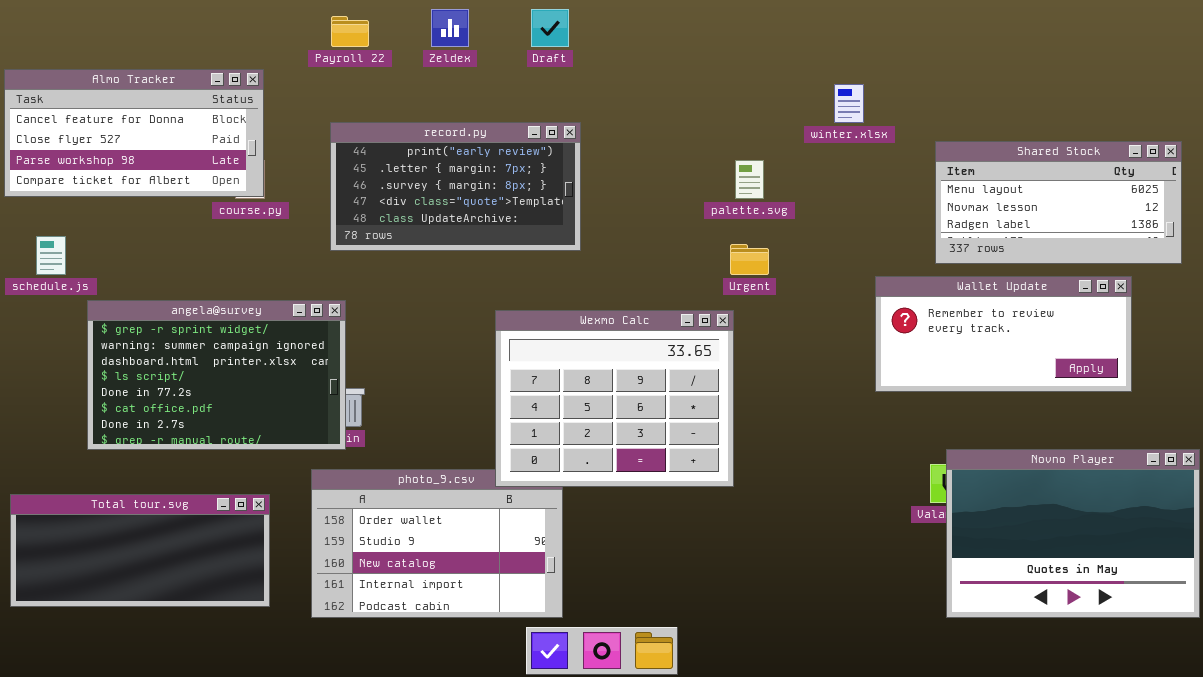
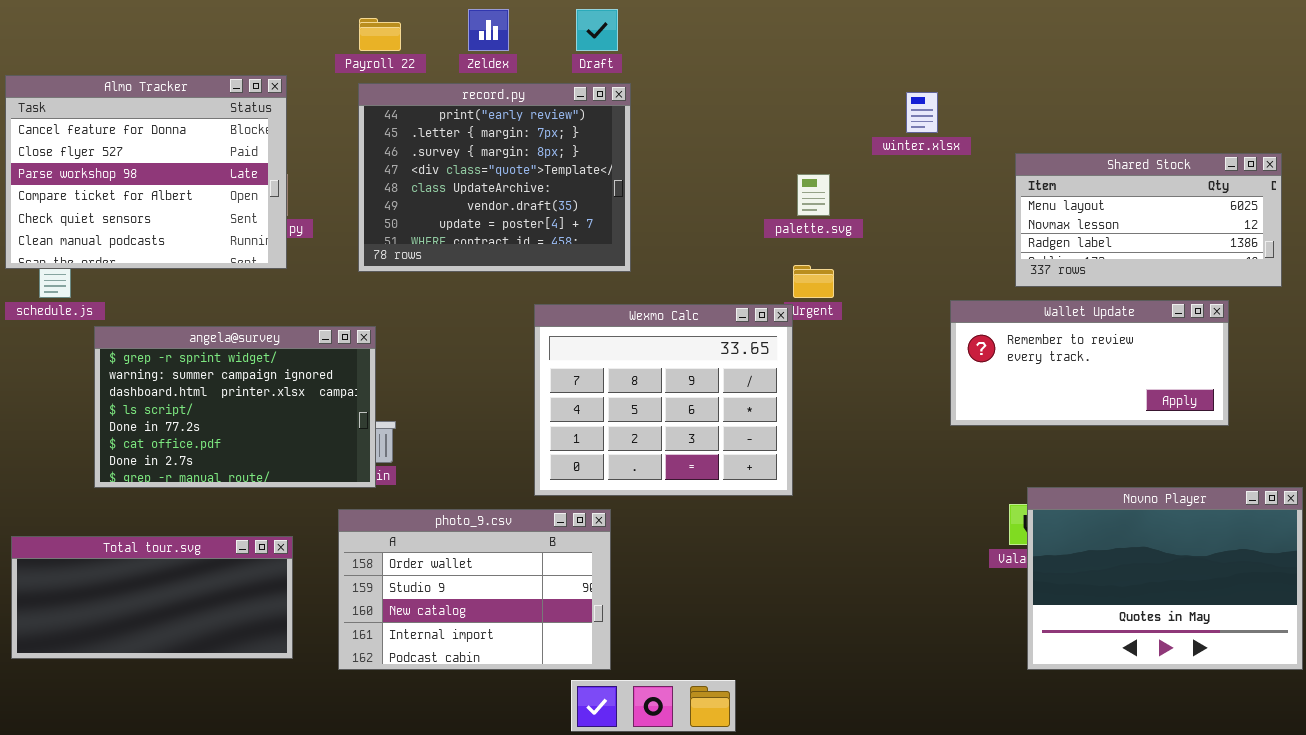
Almo Tracker: [4,69,264,197] -> [5,75,287,269], resized
record.py: [330,122,581,251] -> [358,83,631,272], resized
Wexmo Calc: [495,310,734,487] -> [534,304,793,496], moved

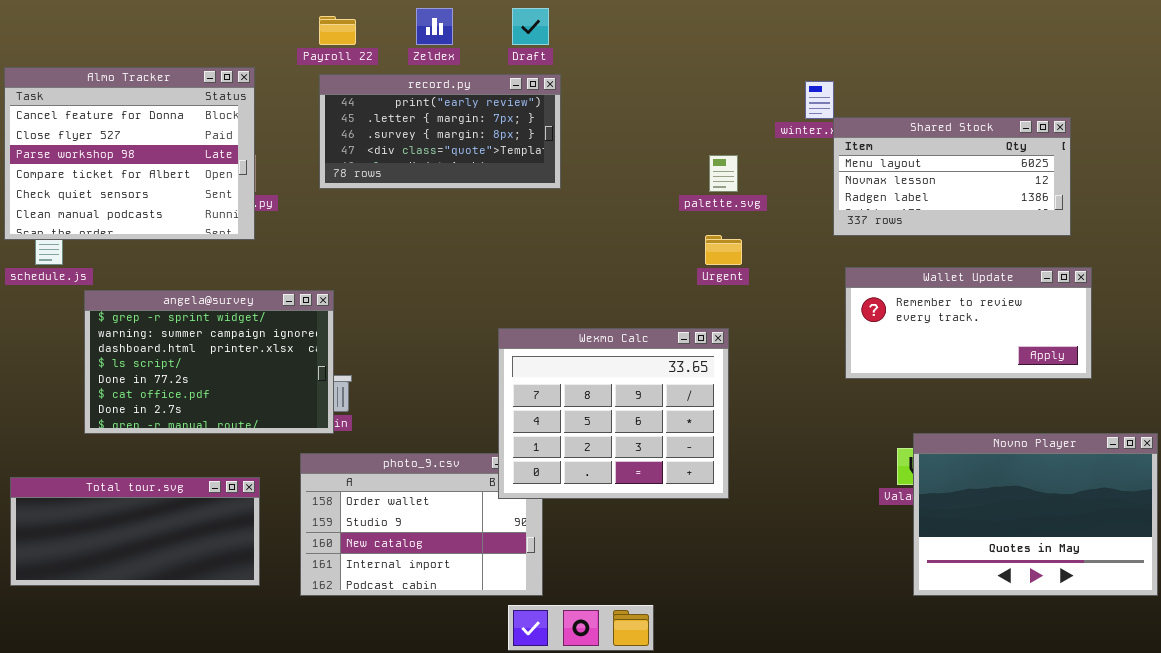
record.py: [358,83,631,272] -> [319,74,561,189], resized
Shared Stock: [1015,153,1282,287] -> [833,117,1071,236], moved
Wexmo Calc: [534,304,793,496] -> [498,328,729,499], moved

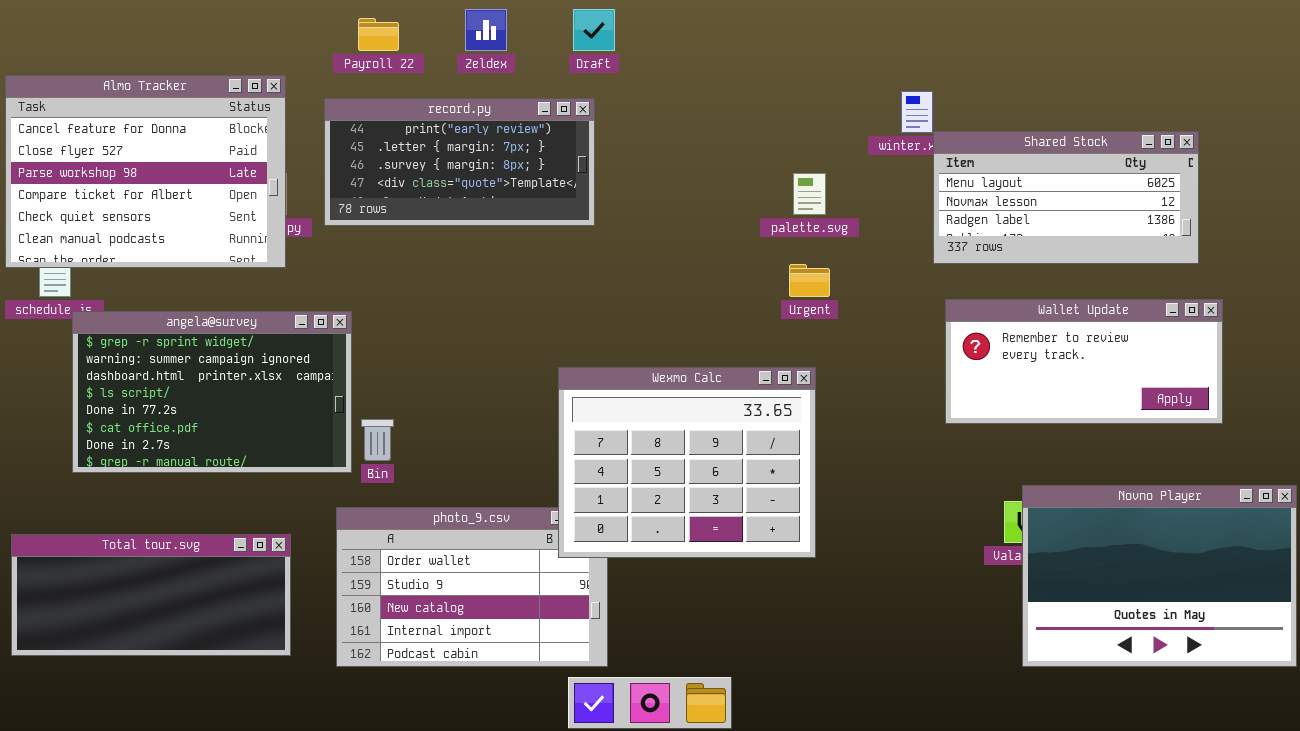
record.py: [319,74,561,189] -> [324,98,595,226], moved
angela@survey: [84,290,334,434] -> [72,311,352,473], moved

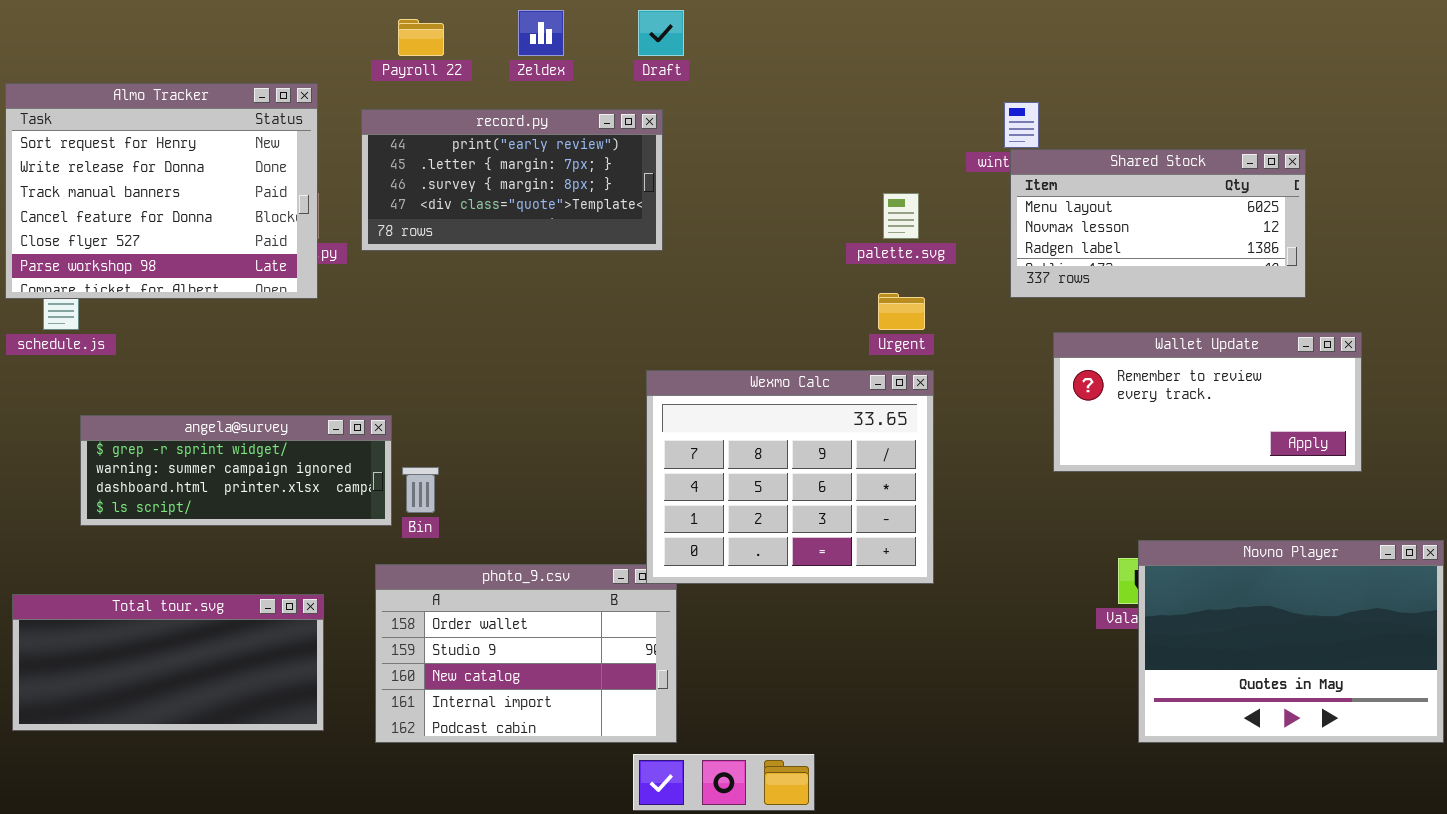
Almo Tracker: [5,75,286,268] -> [5,83,318,299], scrolled up 3 rows
Shared Stock: [933,131,1199,264] -> [1010,149,1306,298], moved
angela@survey: [72,311,352,473] -> [80,415,392,526], resized
Wexmo Calc: [558,367,816,558] -> [646,370,934,584], moved

